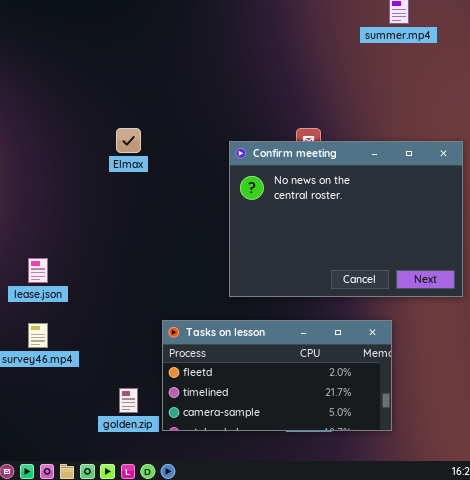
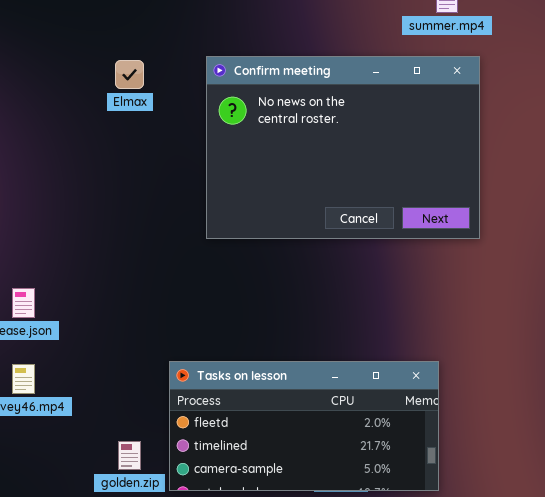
Elmax: [116,128,141,153] -> [115,60,144,89], moved
Confirm meeting: [229,141,463,297] -> [206,56,480,239], moved

